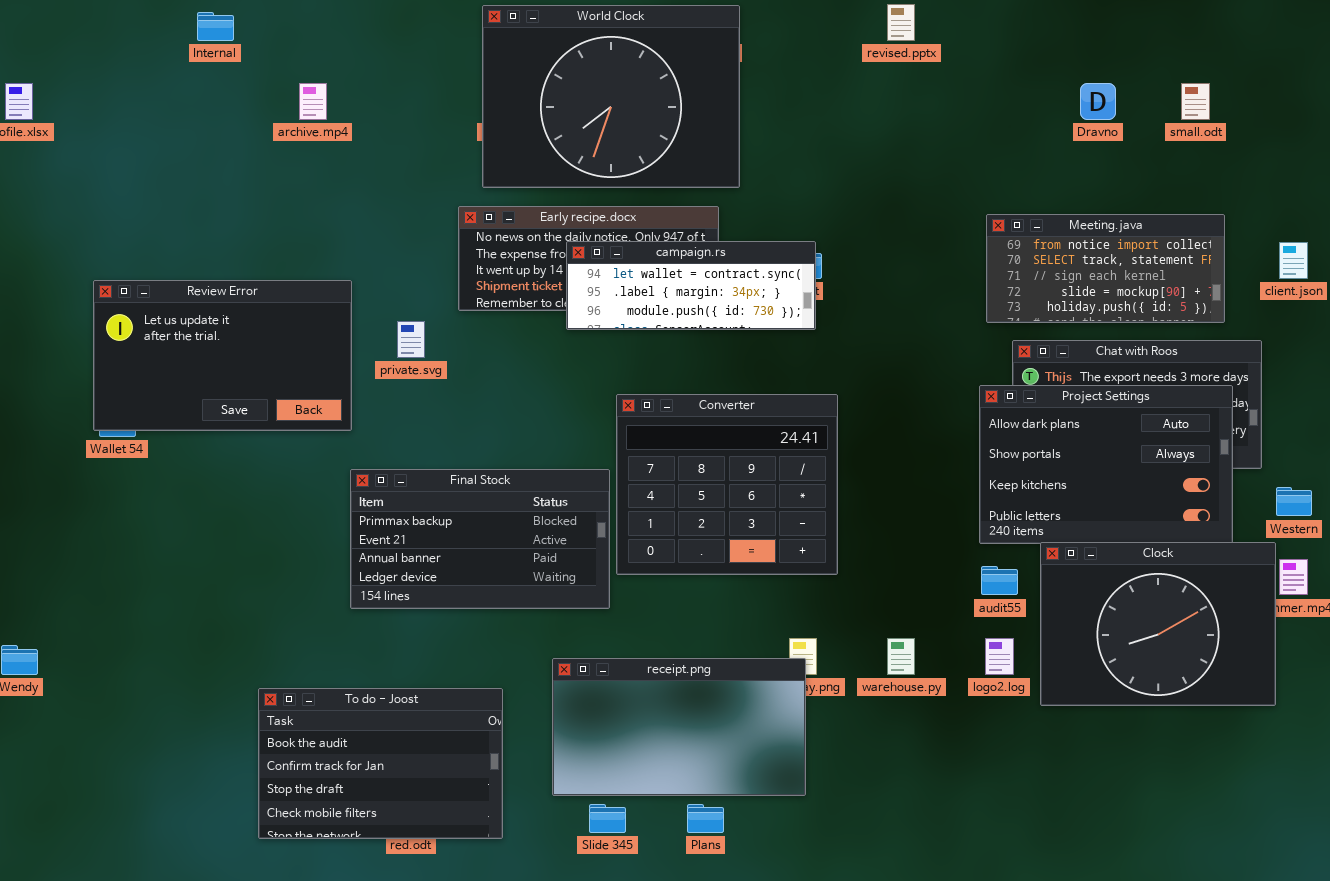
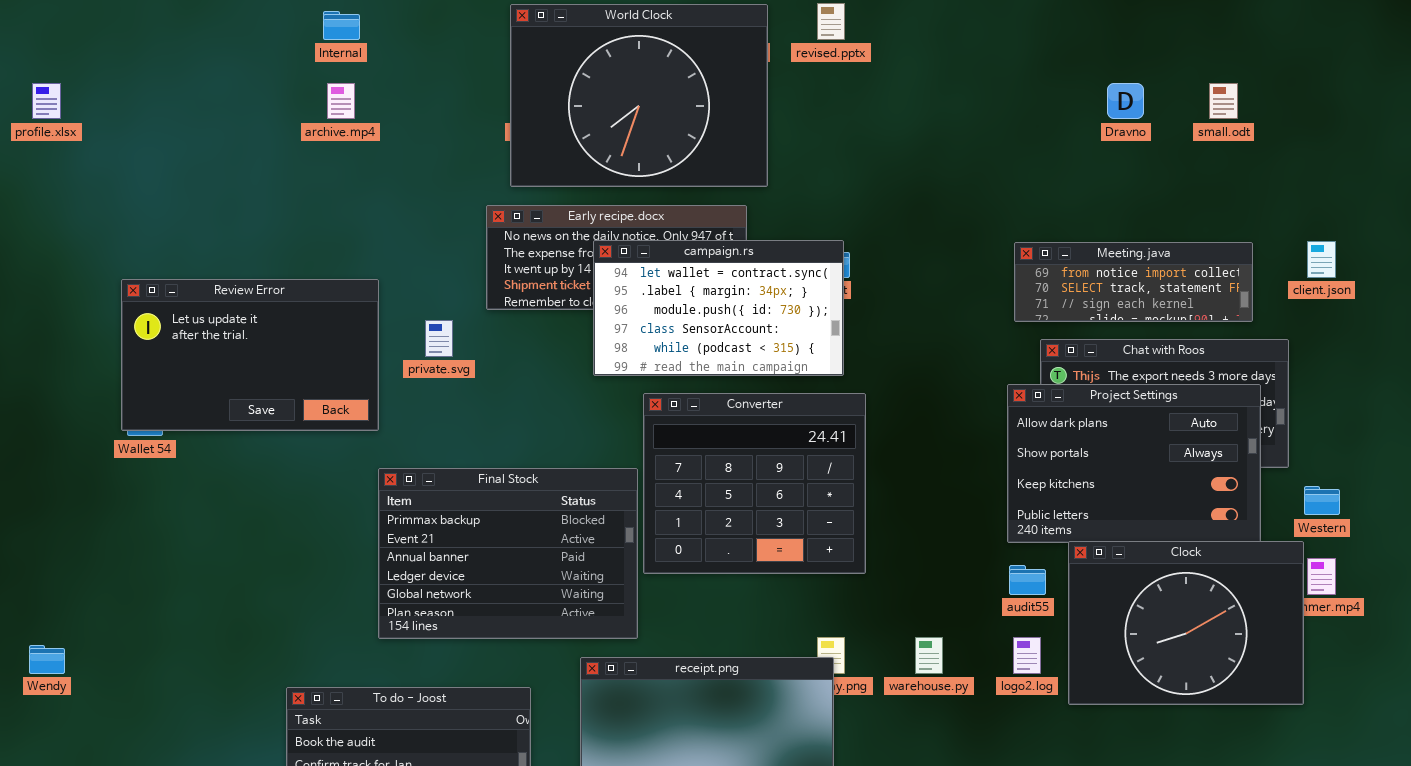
revised.pptx: [887,4,915,41] -> [817,3,845,40], moved
Internal: [197,12,234,41] -> [323,11,360,40], moved
Meeting.java: [986,214,1225,323] -> [1014,242,1253,322], resized
campaign.rs: [566,241,816,330] -> [593,240,844,376], resized
Final Stock: [350,469,610,609] -> [378,468,638,639], resized

